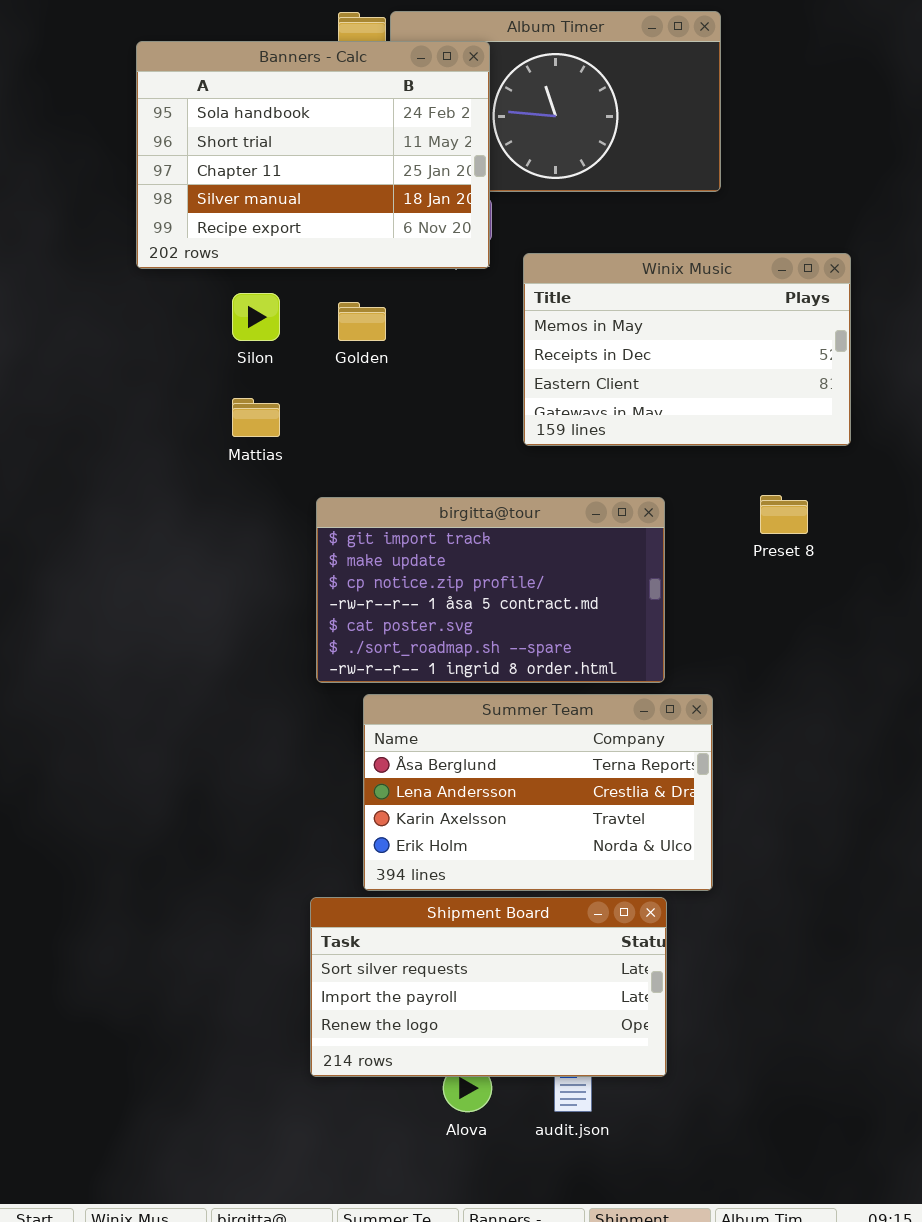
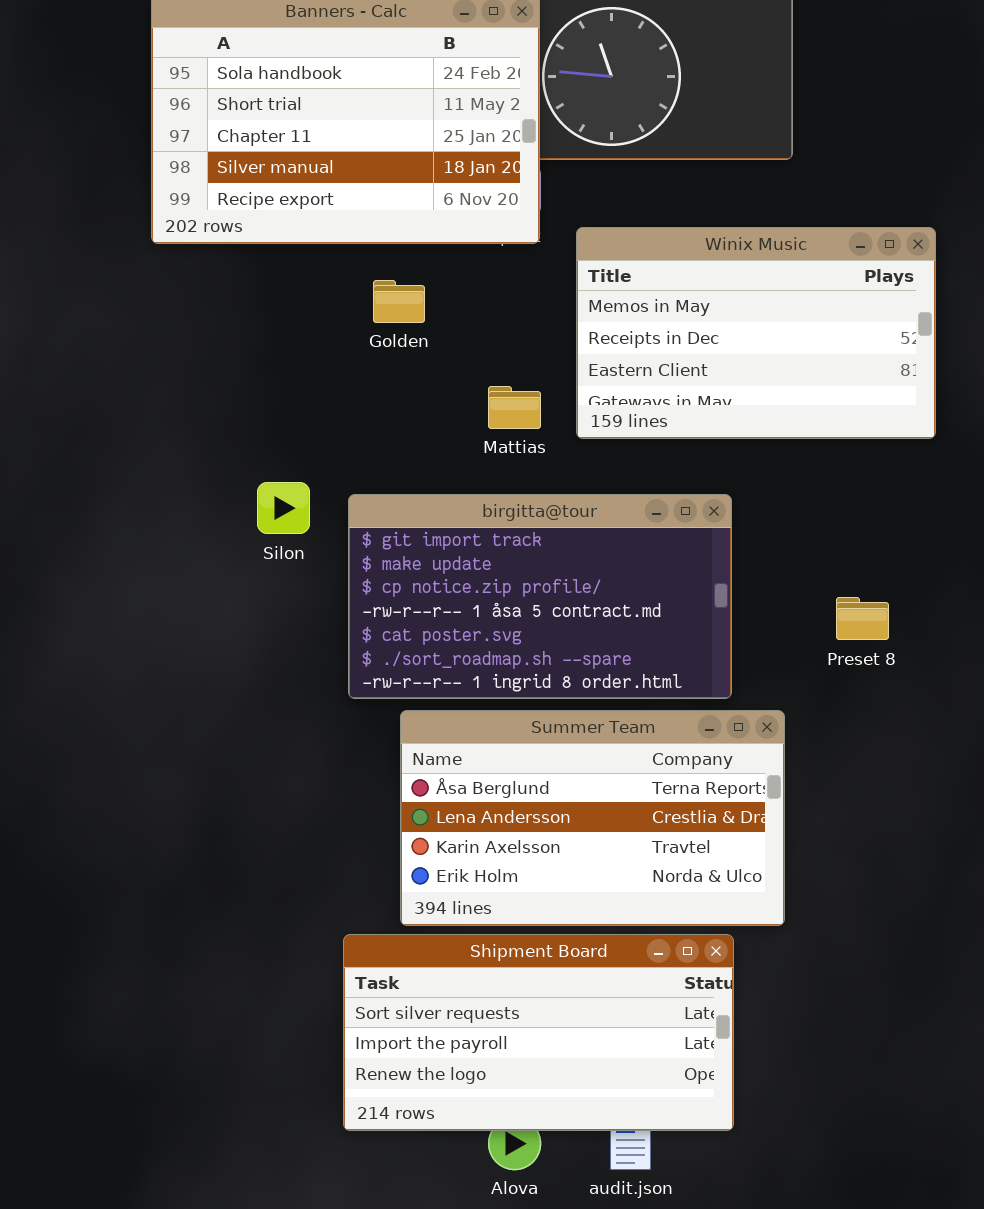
Silon: [232,293,280,341] -> [257,482,310,534], moved
Mattias: [232,398,280,437] -> [488,386,541,429], moved
Preset 8: [760,495,808,534] -> [836,597,889,640], moved

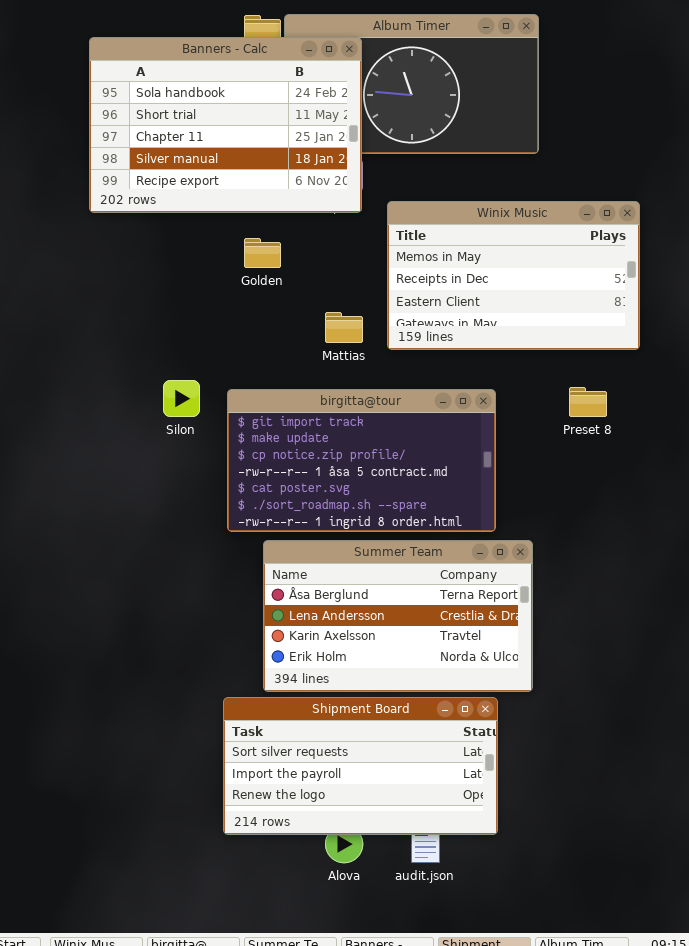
Preset 8: [836,597,889,640] -> [569,387,607,417], moved

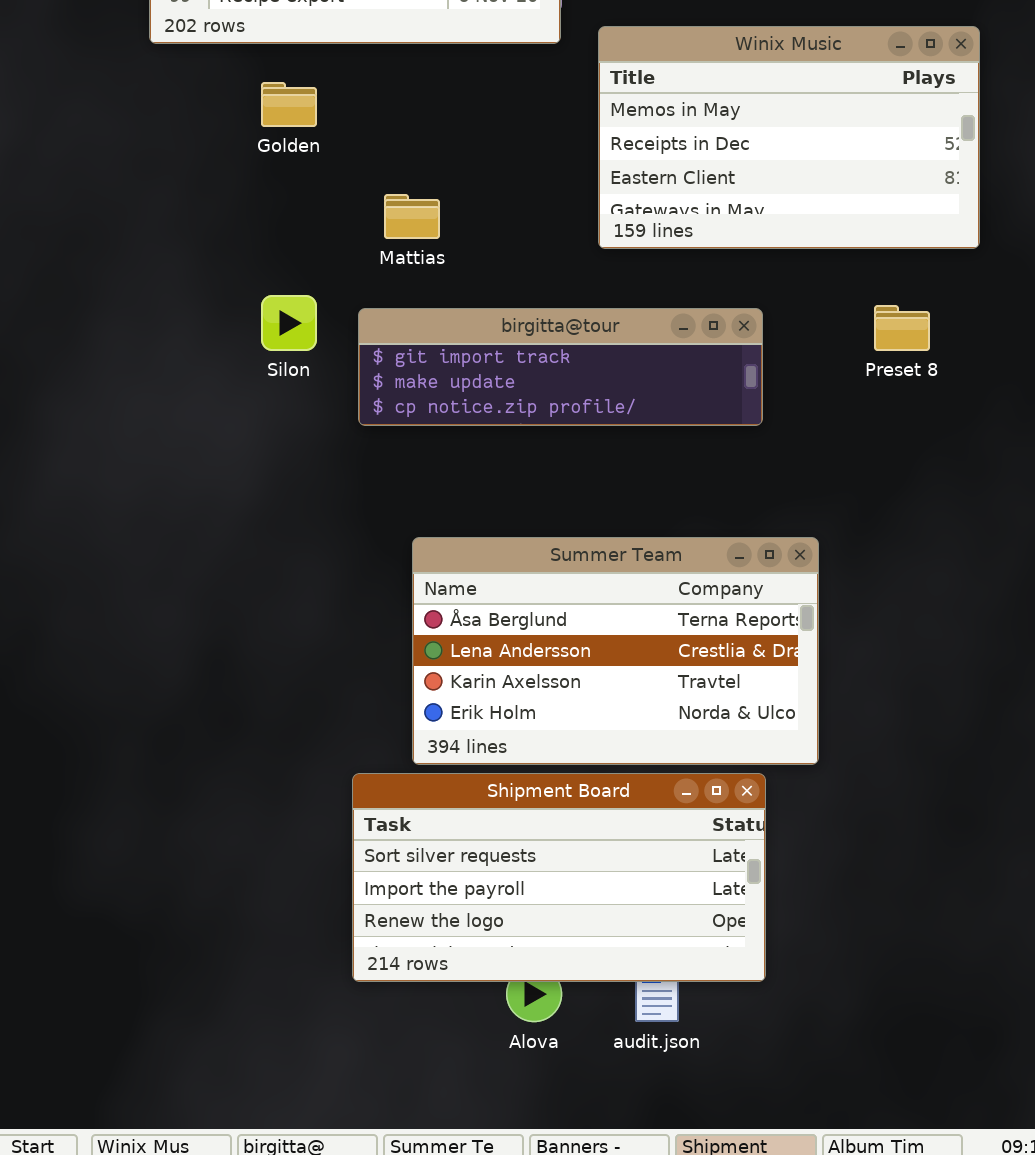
Golden: [244,238,281,268] -> [261,82,317,127], moved
Mattias: [325,312,363,343] -> [384,194,440,239], moved
birgitta@tour: [227,389,496,532] -> [358,308,763,426], resized

